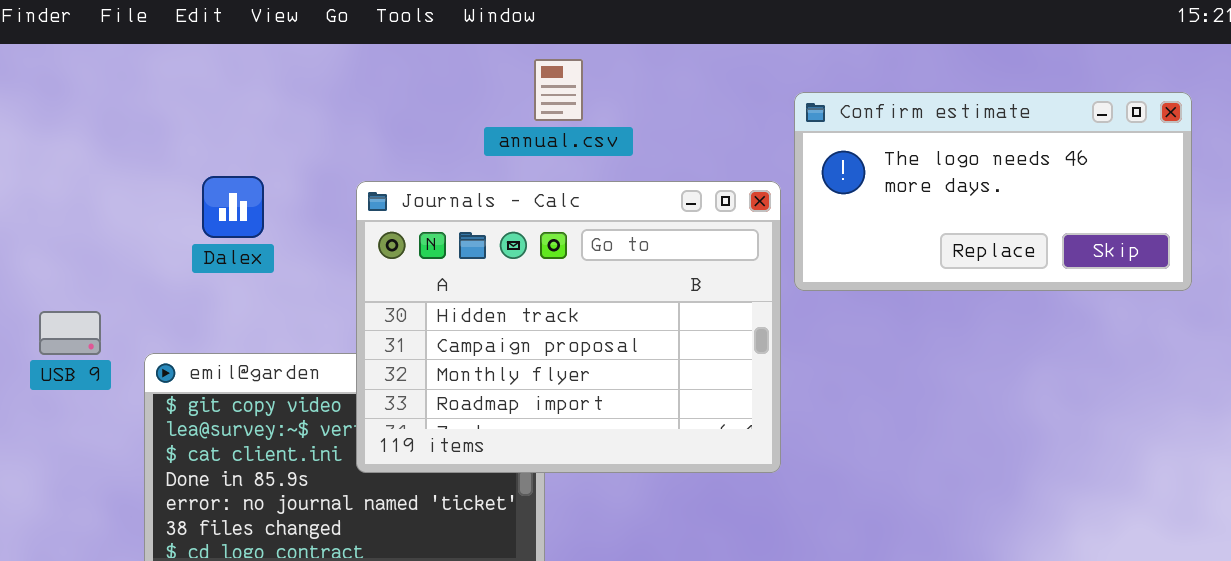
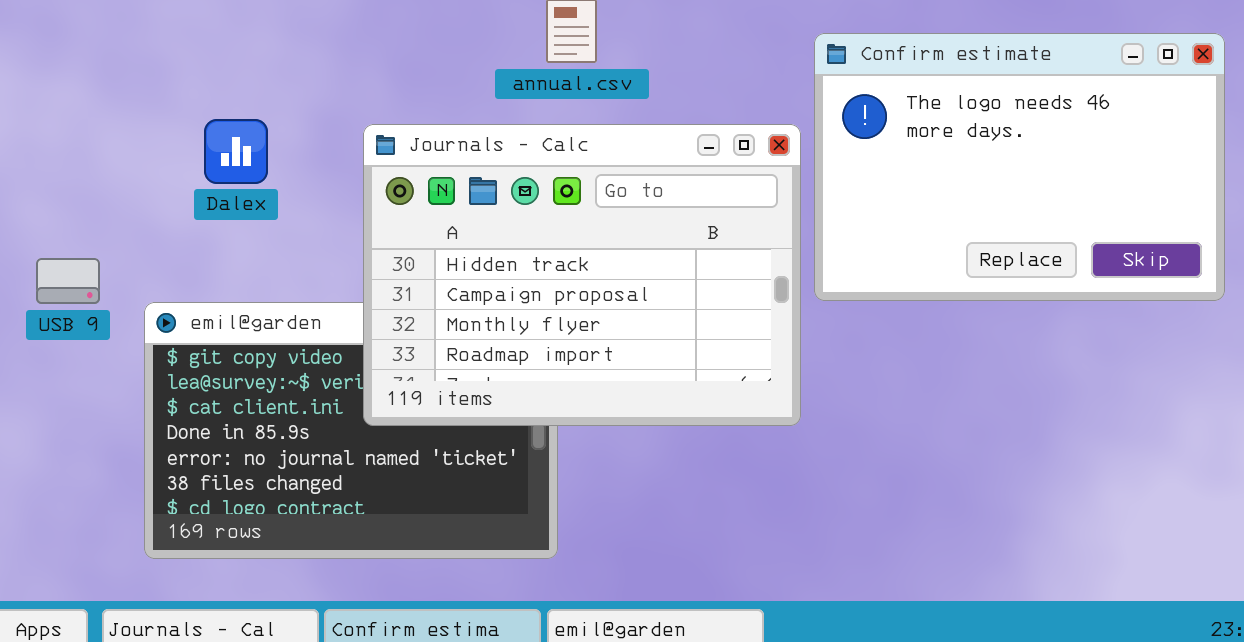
Confirm estimate: [794,92,1192,291] -> [814,33,1225,301], resized

